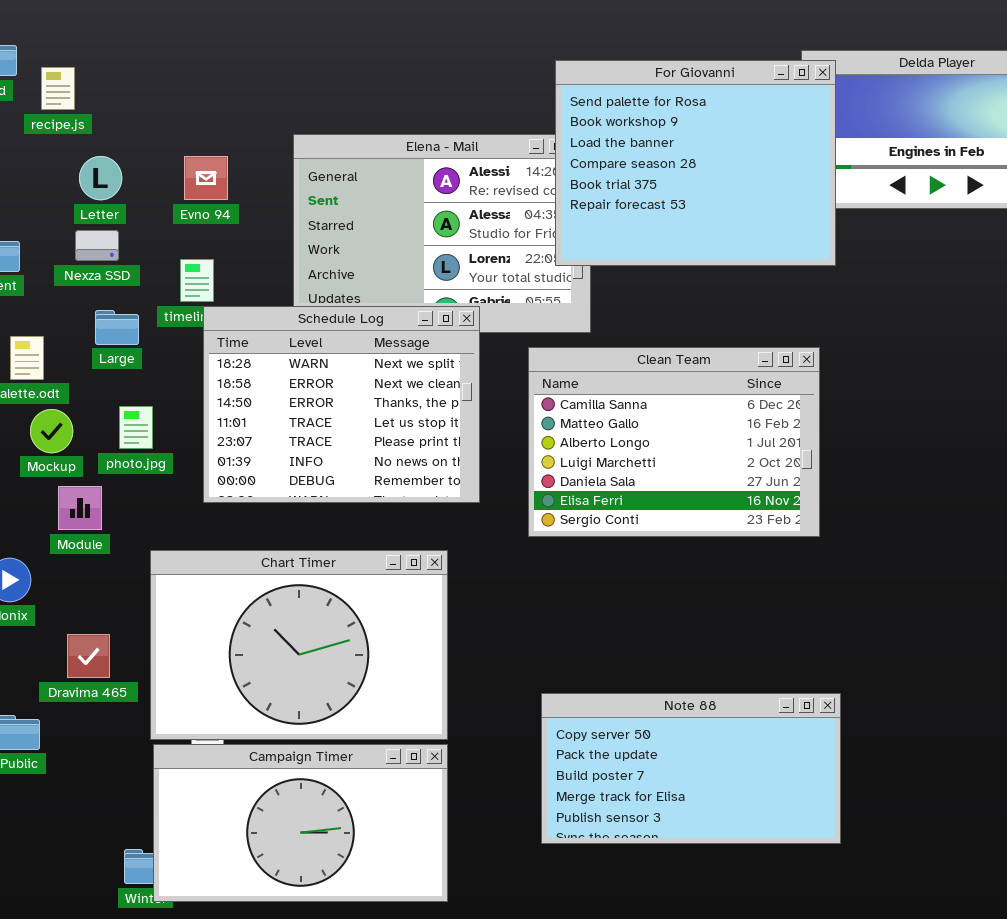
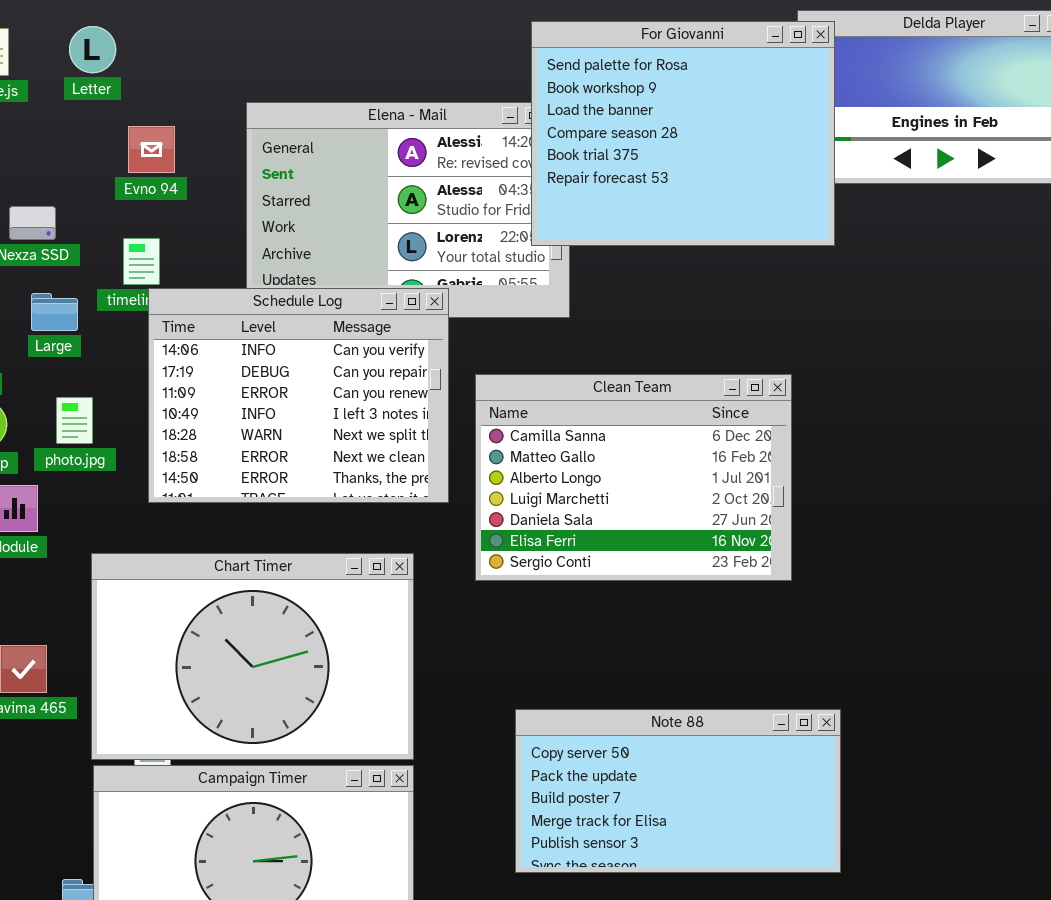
Letter: [79,156,122,200] -> [69,26,116,73], moved
Schedule Log: [203,306,480,503] -> [148,288,449,503], scrolled up 4 rows
Clean Team: [528,347,820,537] -> [475,374,792,581], moved

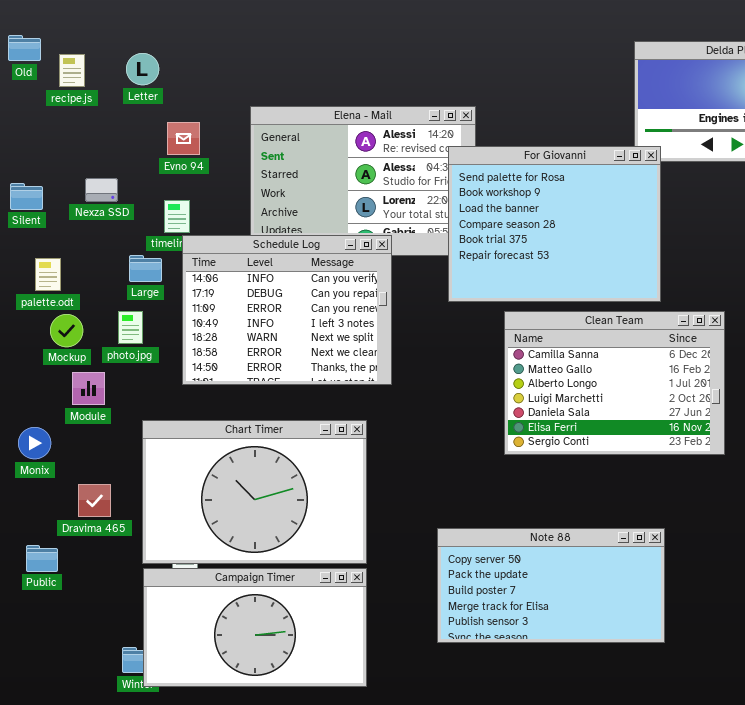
For Giovanni: [531,21,835,246] -> [448,146,661,302], moved
Large: [31,293,78,331] -> [129,255,162,282], moved
Clean Team: [475,374,792,581] -> [504,311,725,455], moved

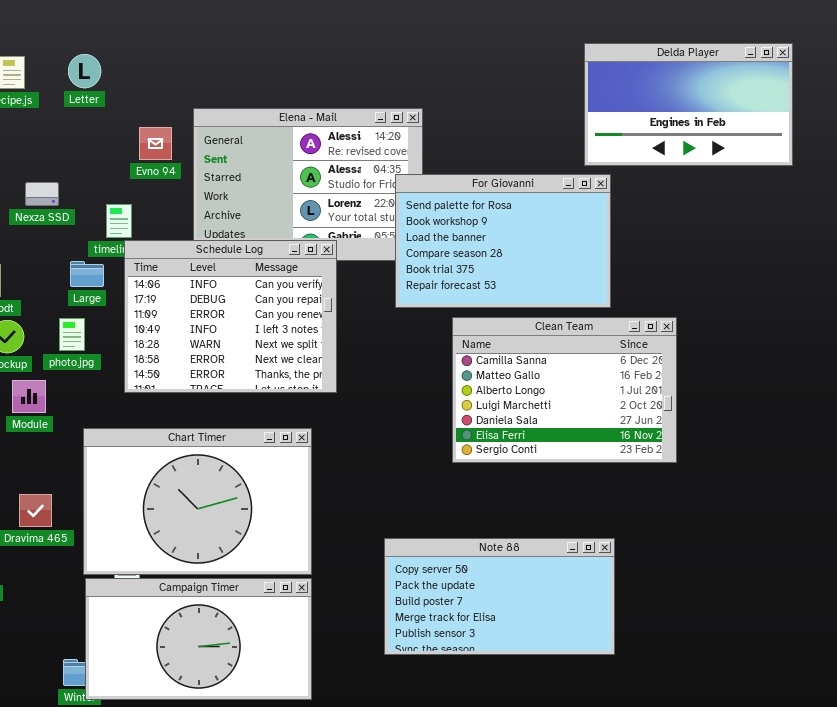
Evno 94: [167,122,200,155] -> [139,127,172,160], moved
For Giovanni: [448,146,661,302] -> [395,174,611,308], resized

